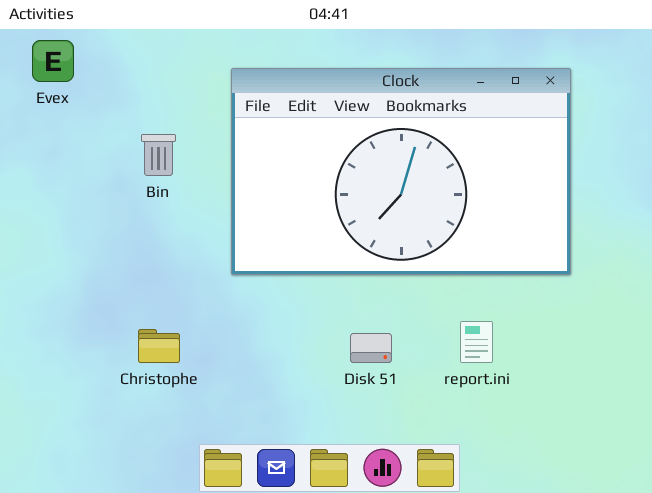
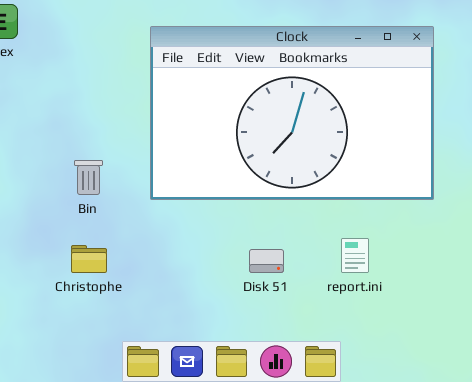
Bin: [141,134,176,176] -> [74,160,103,195], moved

